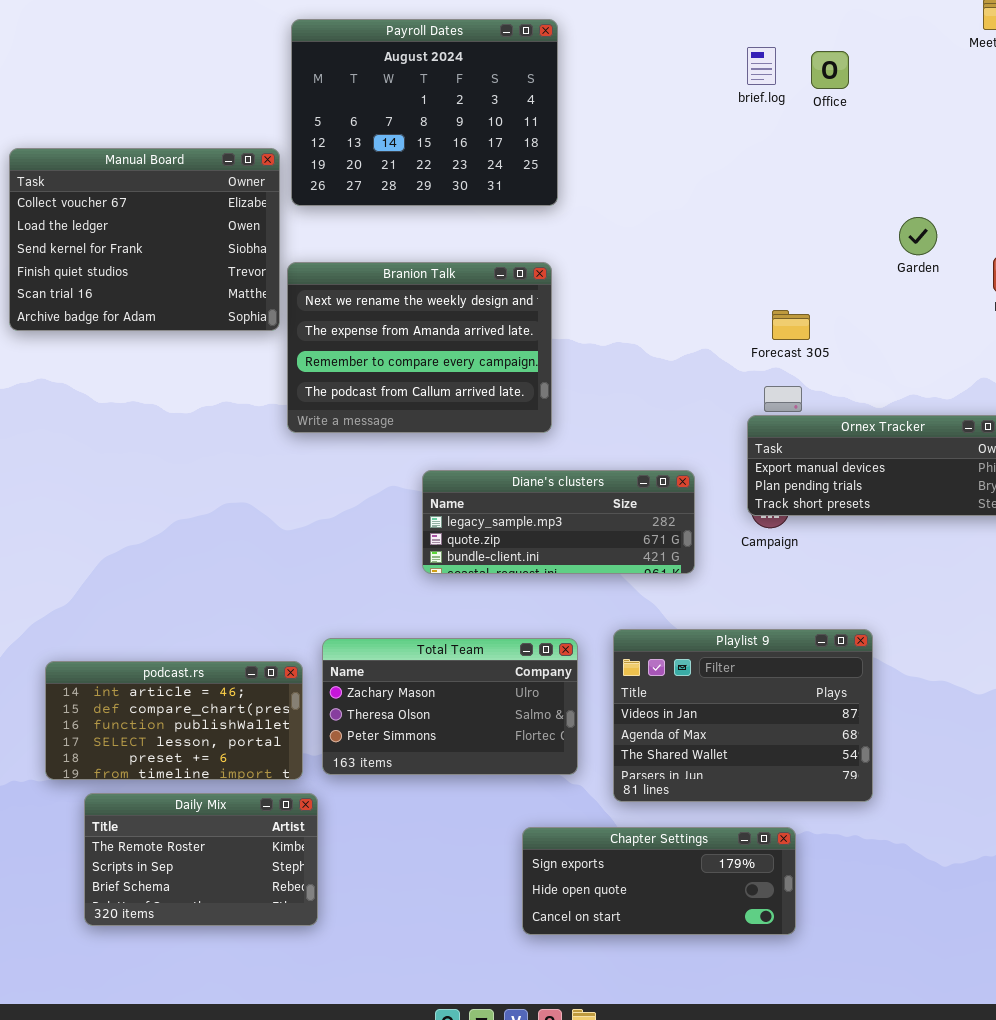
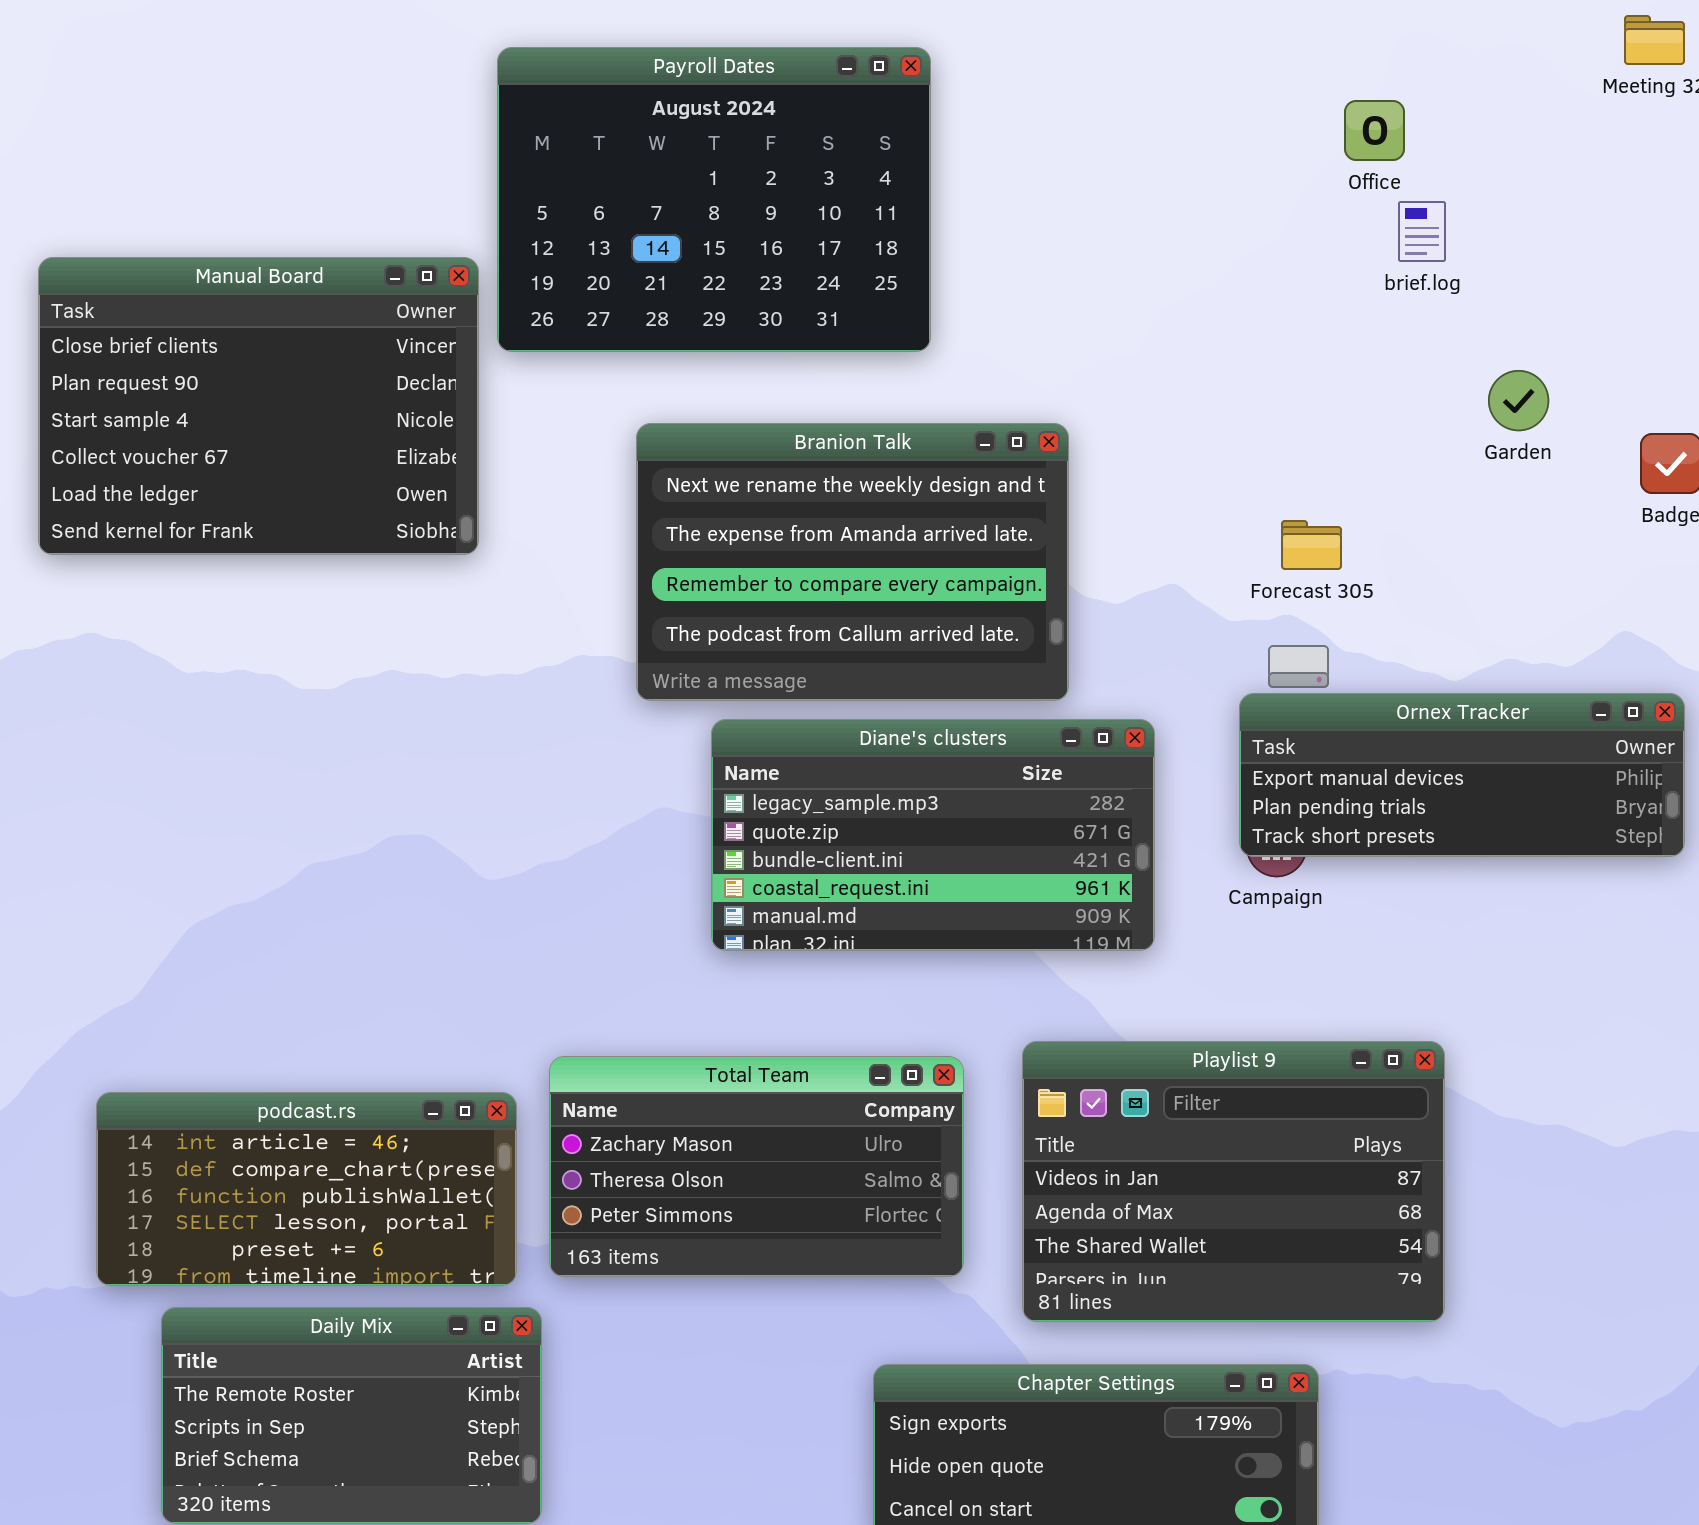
brief.log: [747,47,776,85] -> [1398,201,1446,262], moved
Manual Board: [9,148,280,331] -> [38,257,479,555], scrolled up 3 rows
Branion Talk: [287,262,552,433] -> [636,423,1069,701], moved
Diane's clusters: [422,470,695,574] -> [711,719,1155,951], resized

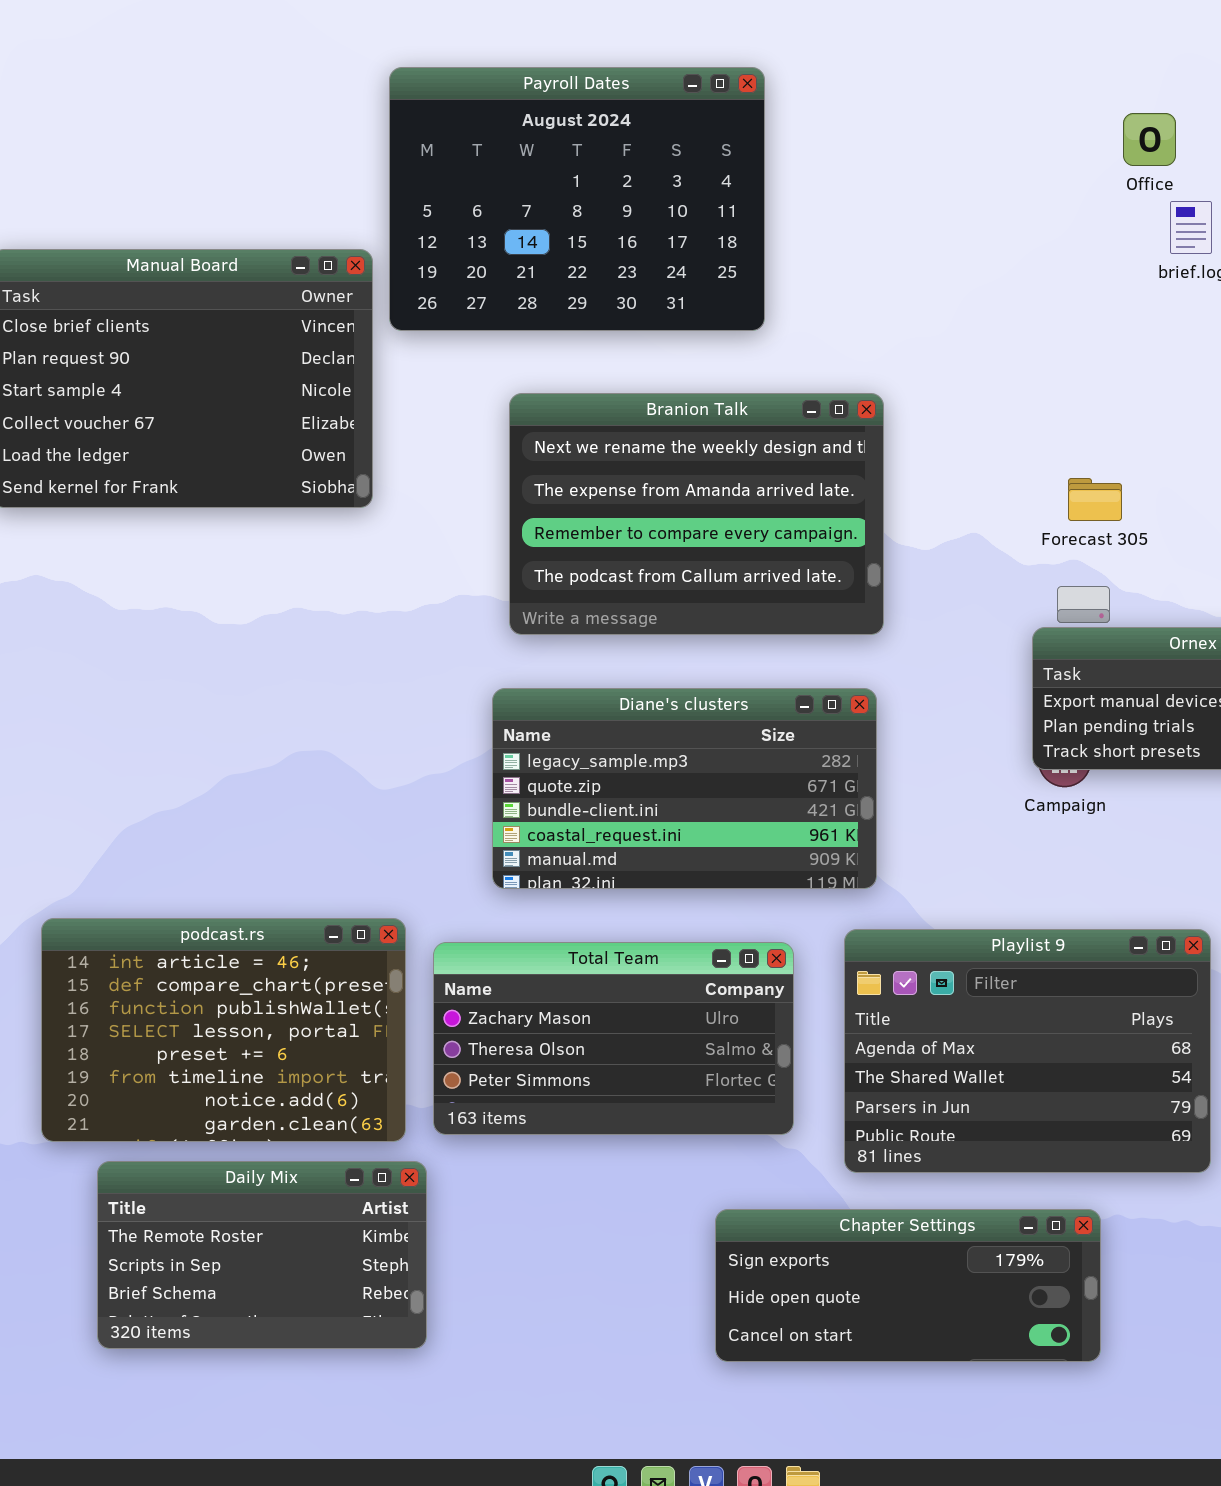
Diane's clusters: [711,719,1155,951] -> [492,688,877,889], moved
Playlist 9: [1022,1041,1445,1322] -> [844,929,1211,1173], scrolled down 1 row
podcast.rs: [96,1092,517,1286] -> [41,918,406,1142], resized

